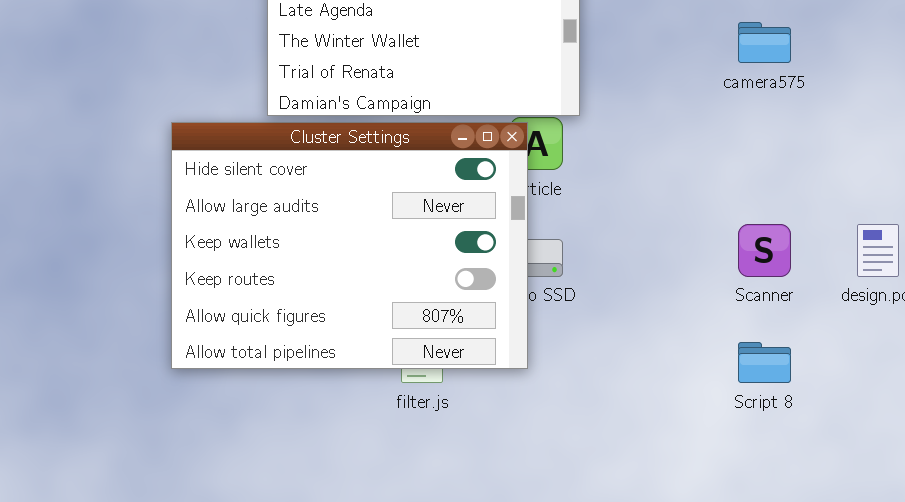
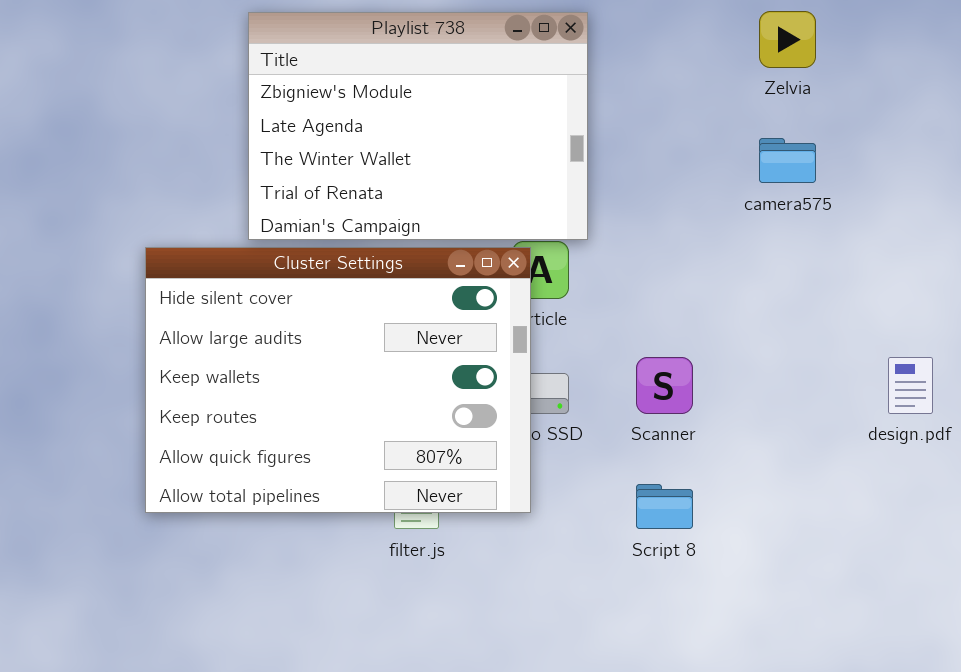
Scanner: [738,224,791,277] -> [636,357,693,414], moved
Script 8: [738,342,791,383] -> [636,484,693,529], moved

